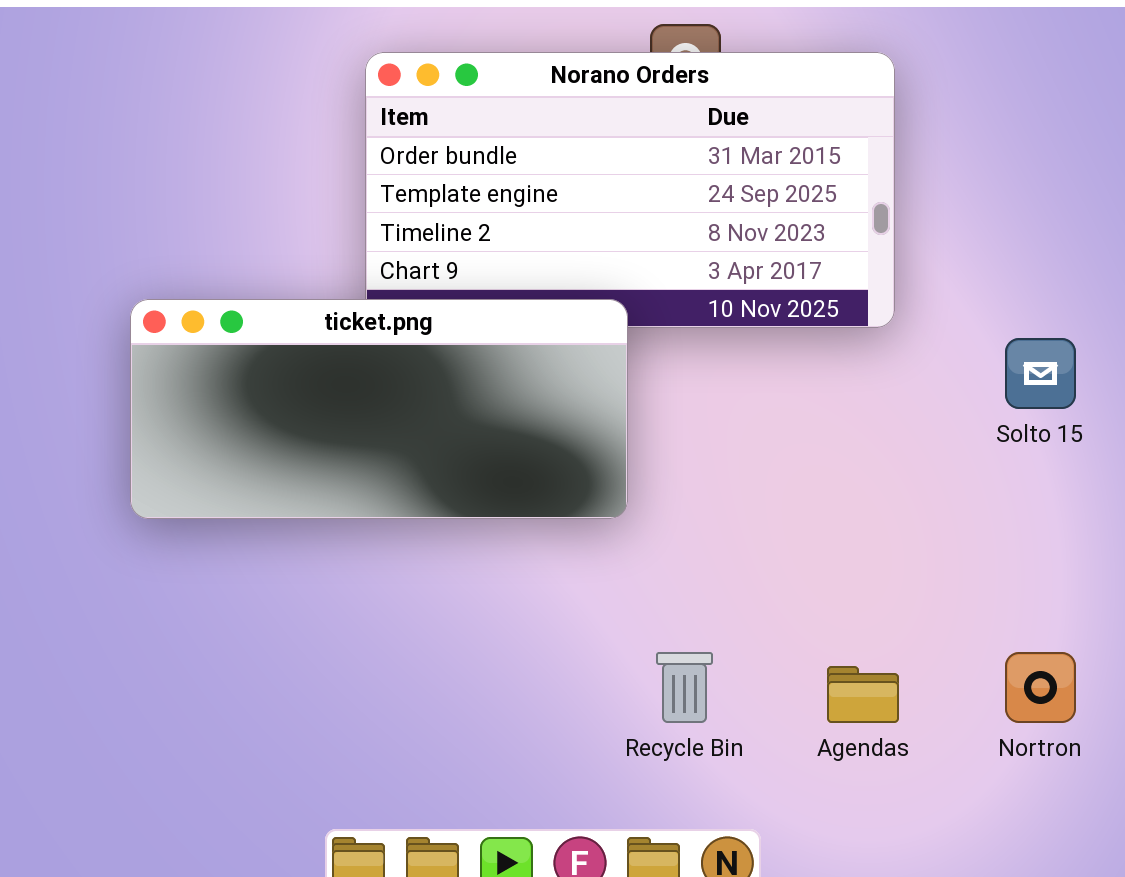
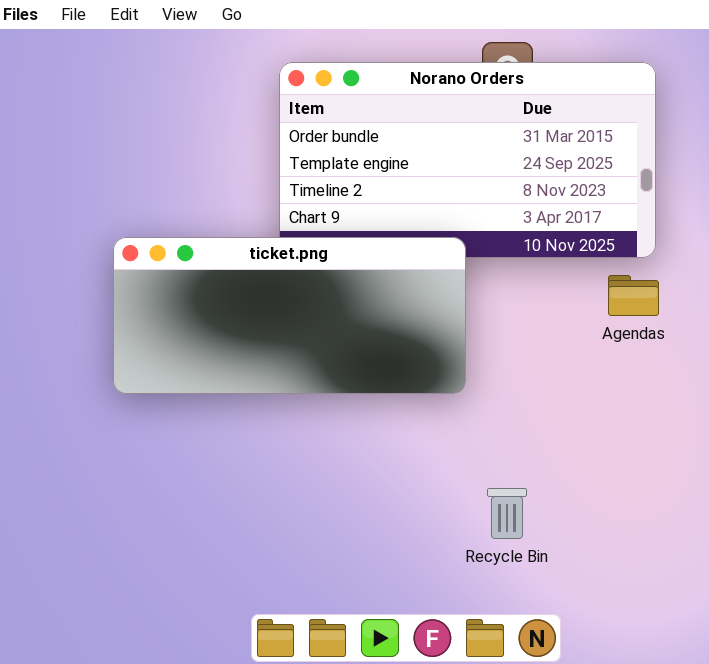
Agendas: [827,666,899,723] -> [608,275,659,316], moved

